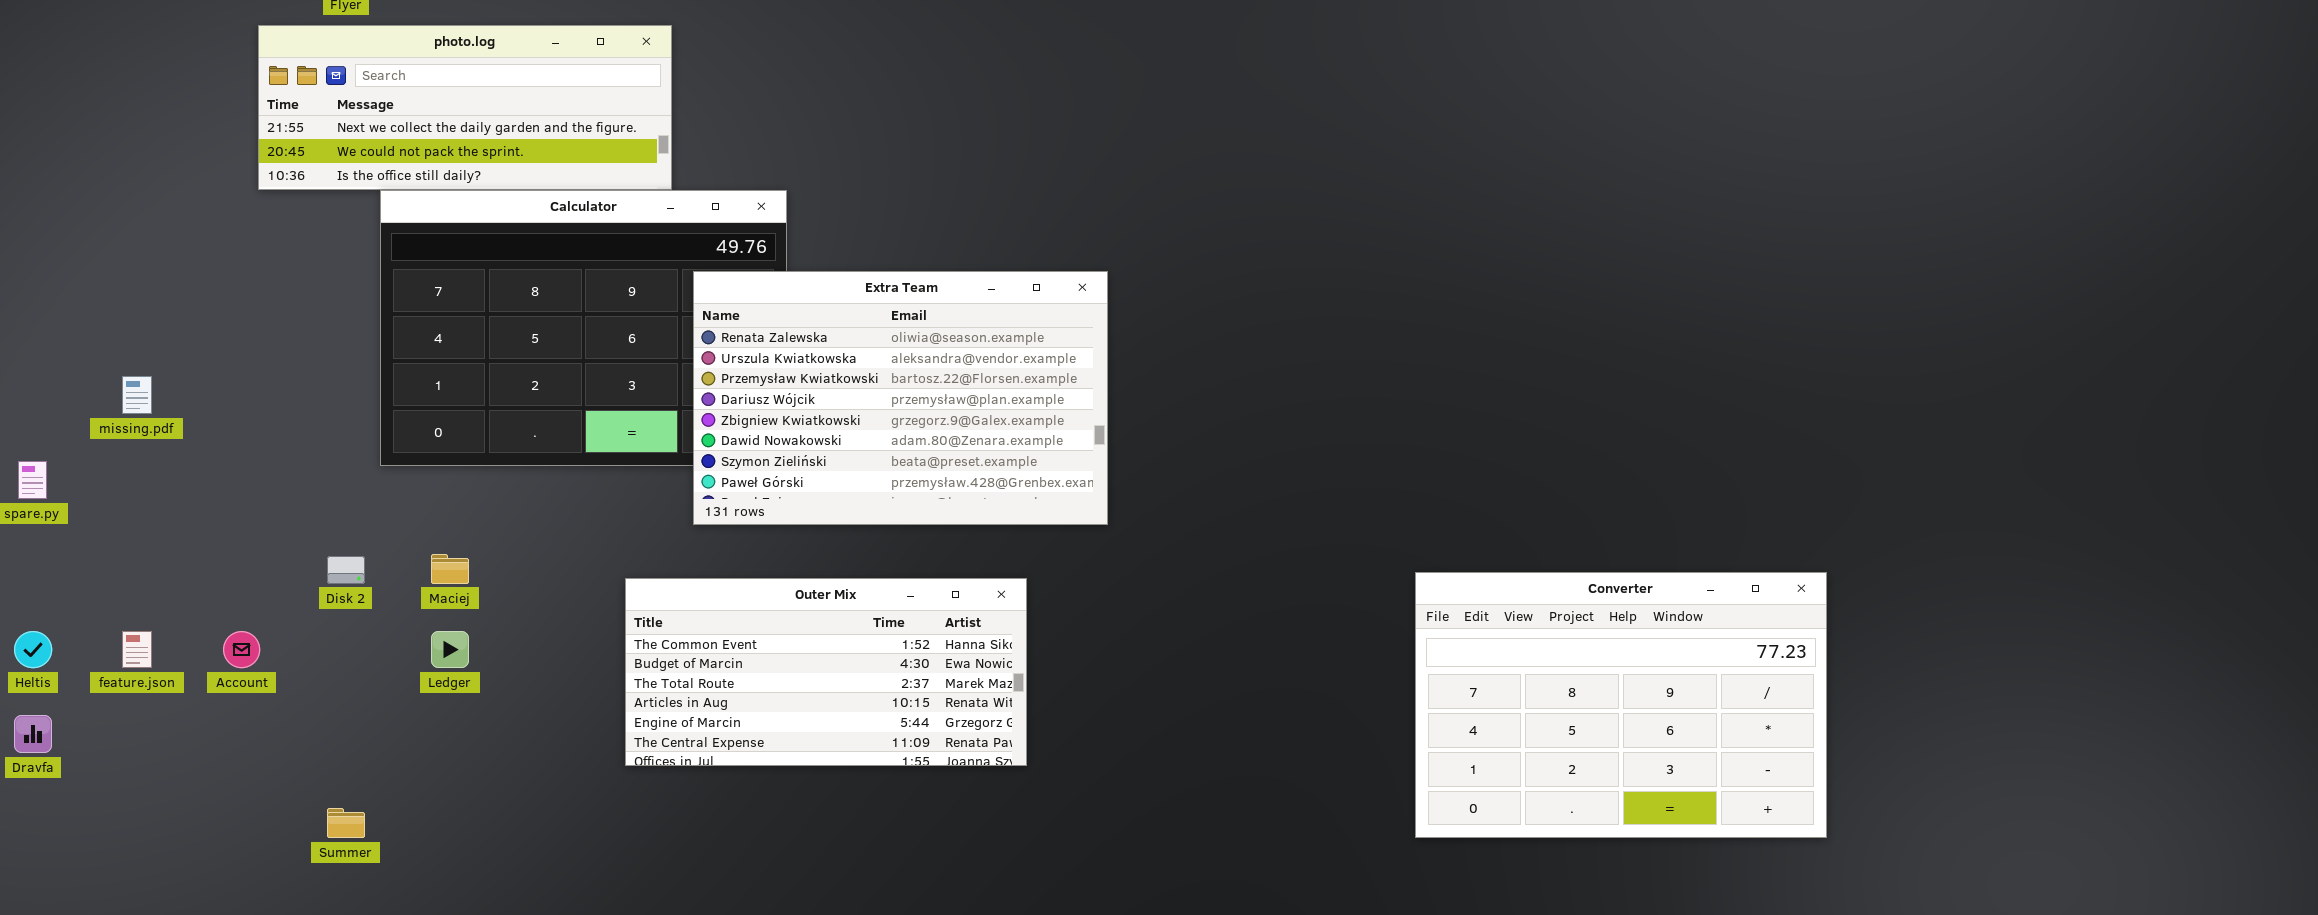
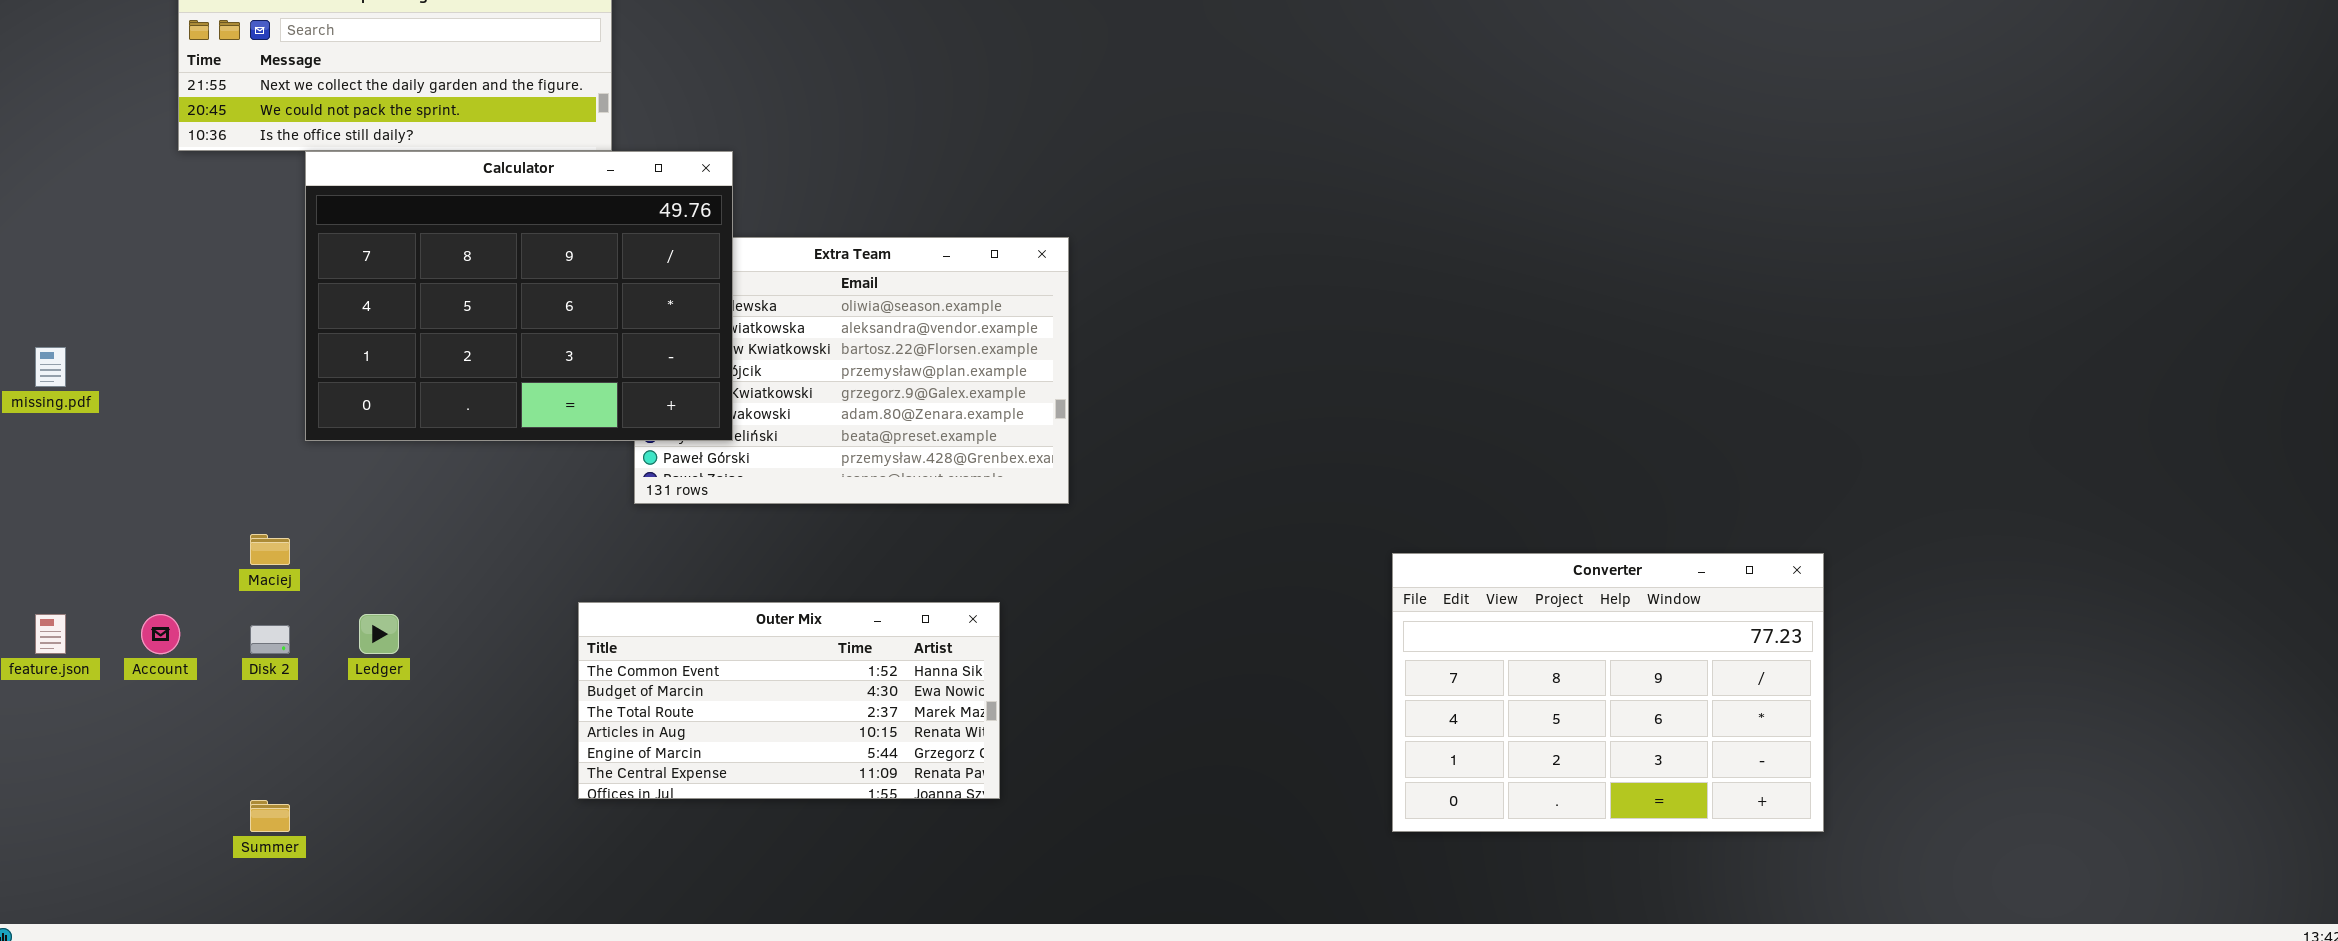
Calculator: [380,190,787,466] -> [305,151,733,441], raised
Maciej: [431,554,469,584] -> [250,534,290,565], moved
Disk 2: [327,556,365,584] -> [250,625,290,654], moved
Outer Mix: [625,578,1027,766] -> [578,602,1000,799], moved

